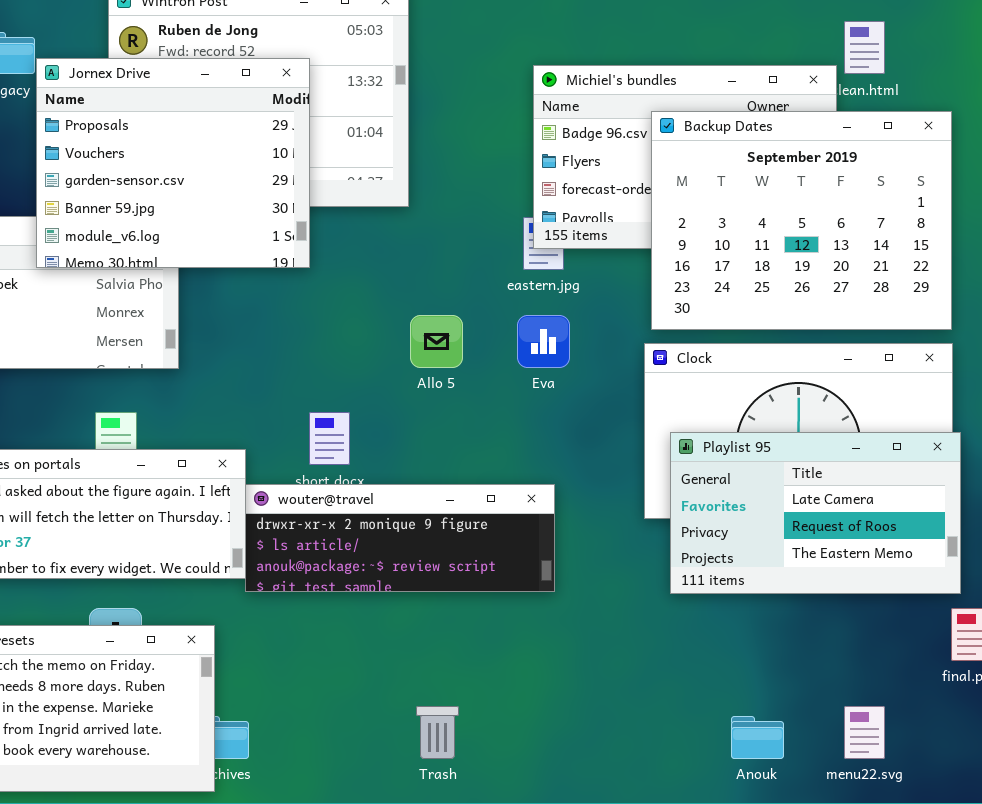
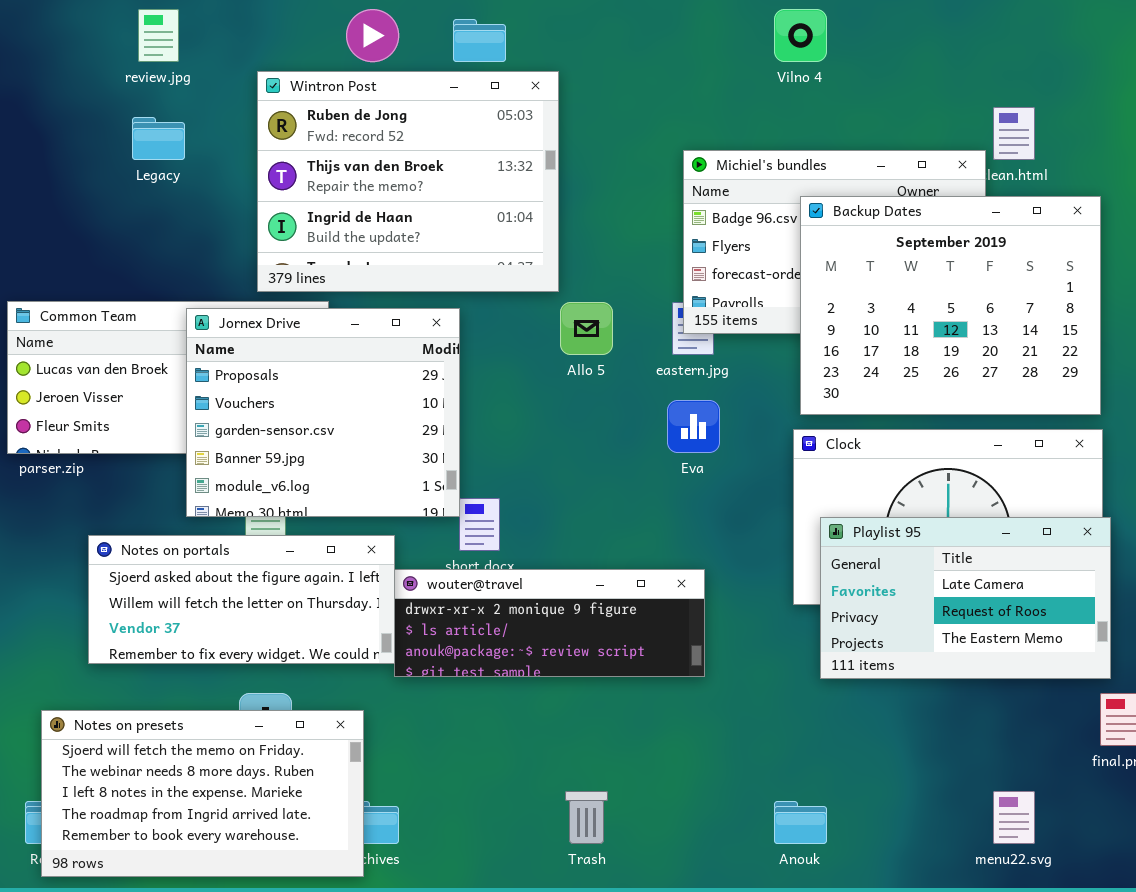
Jornex Drive: [36,58,310,268] -> [186,308,460,517], moved
Allo 5: [410,315,463,368] -> [560,302,613,355], moved
Anouk: [731,716,784,759] -> [774,801,827,844], moved

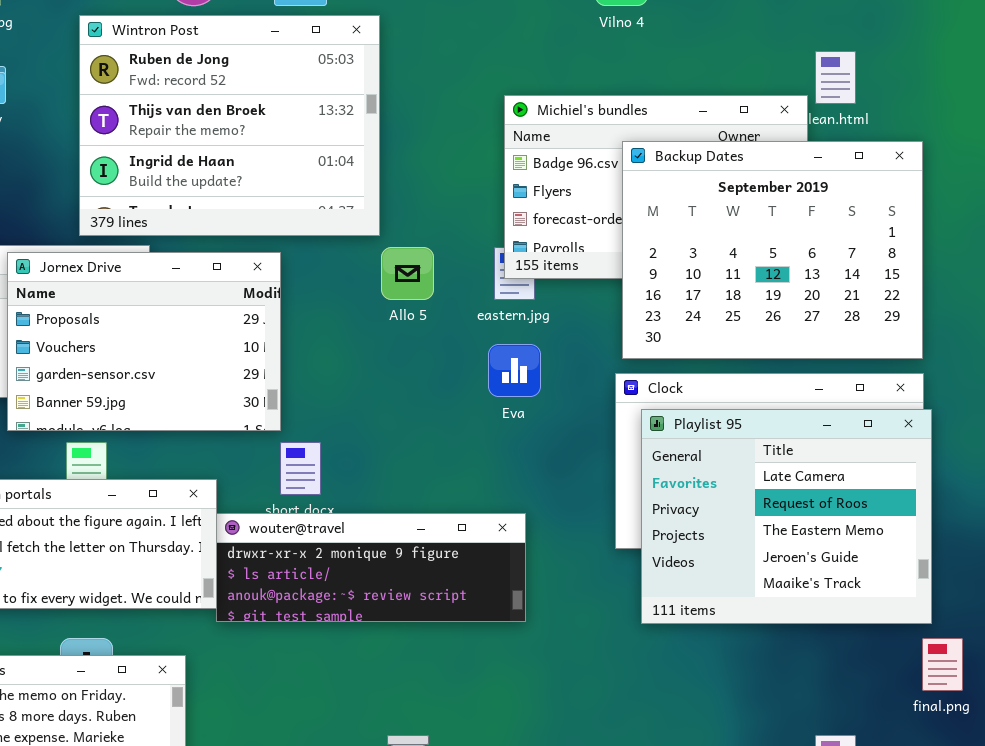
Jornex Drive: [186,308,460,517] -> [7,252,281,431], resized
Playlist 95: [820,517,1111,679] -> [641,409,932,624], resized

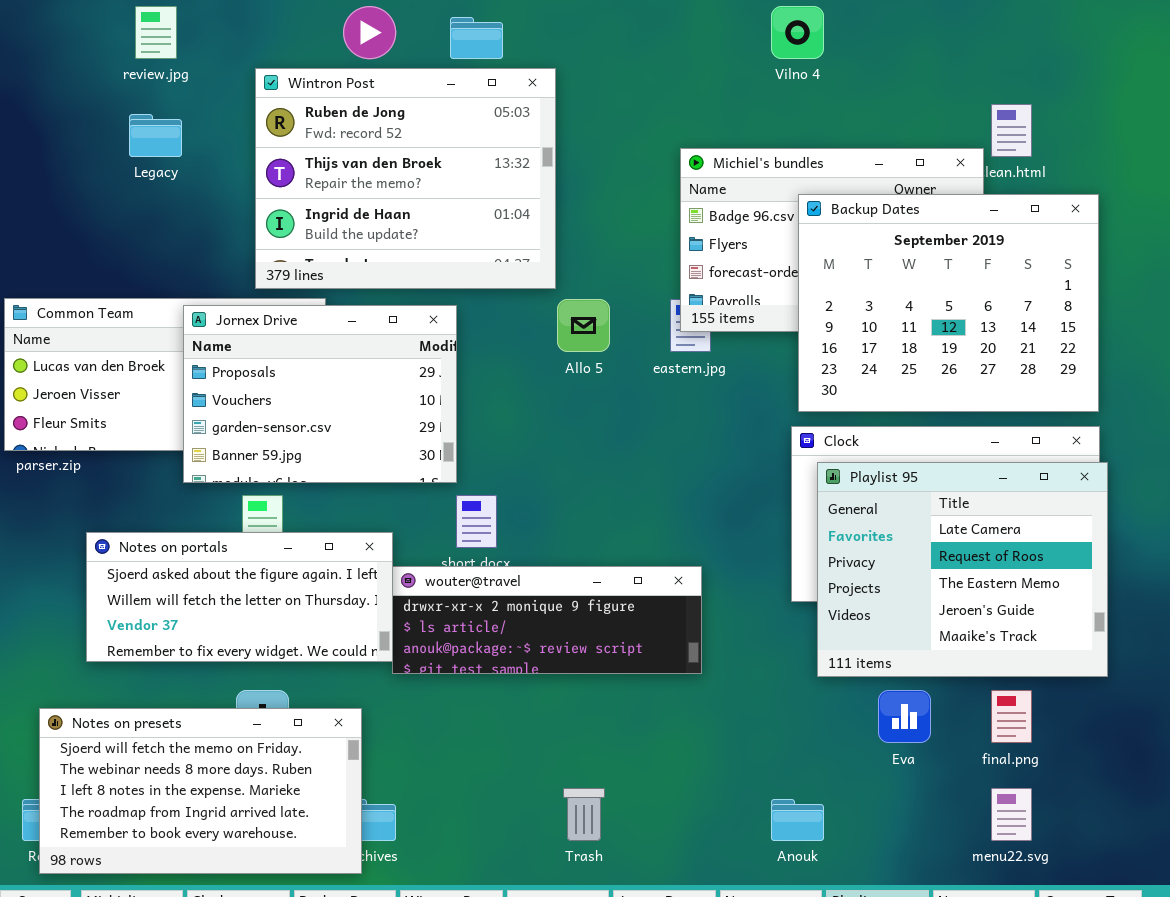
Eva: [488,344,541,397] -> [878,690,931,743], moved
final.png: [922,638,963,691] -> [991,690,1032,743], moved

